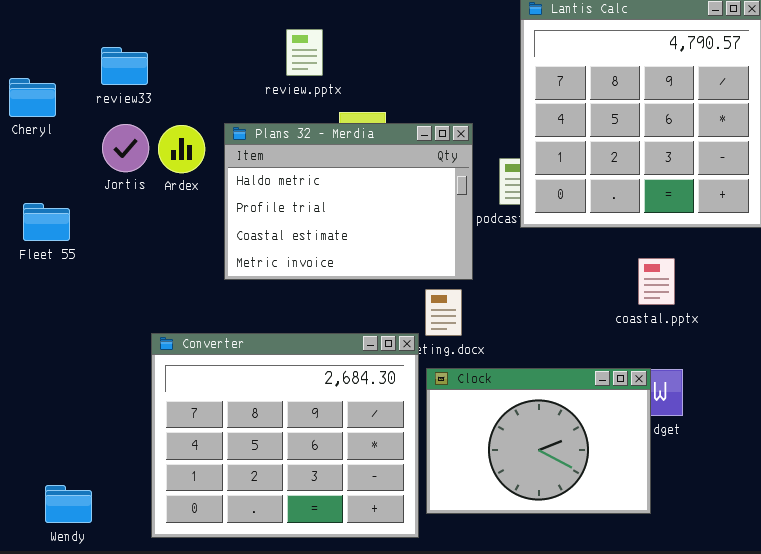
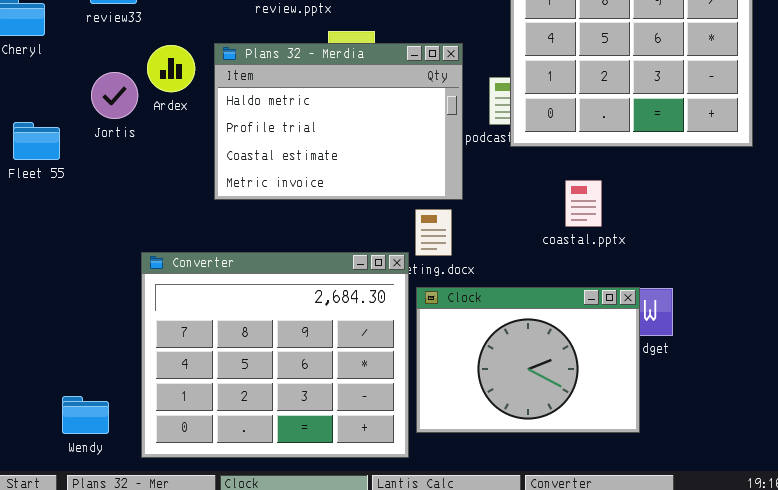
Jortis: [102,124,149,172] -> [91,72,138,119], moved
coastal.pptx: [638,258,675,305] -> [565,180,602,227], moved
Wendy: [45,485,92,523] -> [62,396,109,434], moved

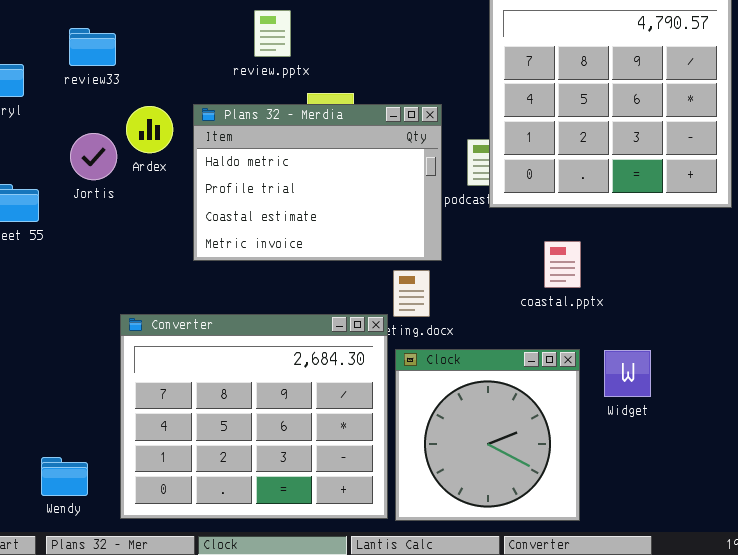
Clock: [416,287,640,433] -> [395,349,580,521], resized

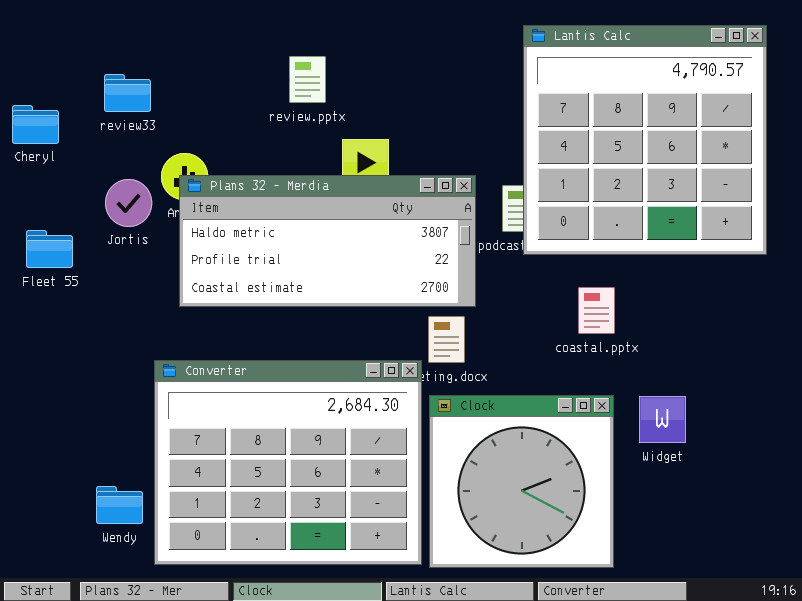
Plans 32 - Merdia: [193,104,442,261] -> [179,175,476,307], resized
Wendy: [41,457,88,496] -> [96,486,143,524], moved

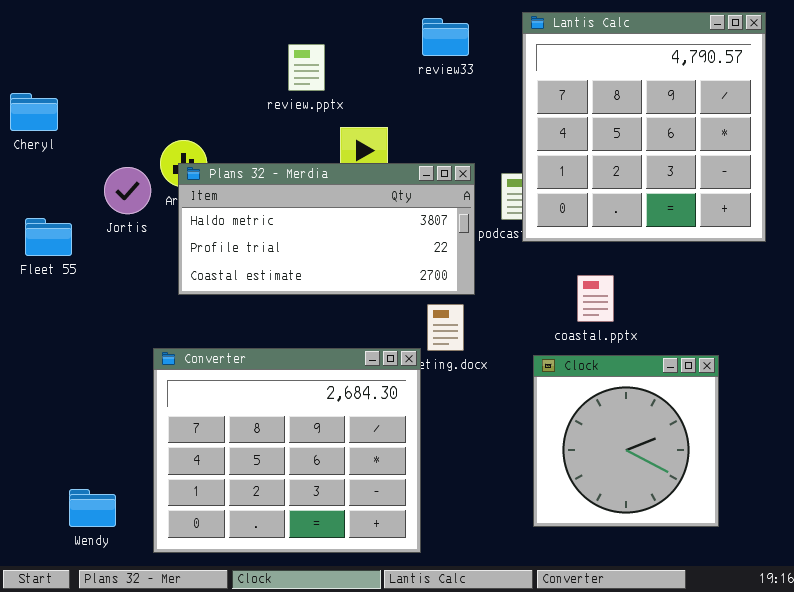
review33: [104,74,151,112] -> [422,18,469,56], moved
Clock: [429,395,614,568] -> [533,355,719,527], moved
Wendy: [96,486,143,524] -> [69,489,116,527], moved

